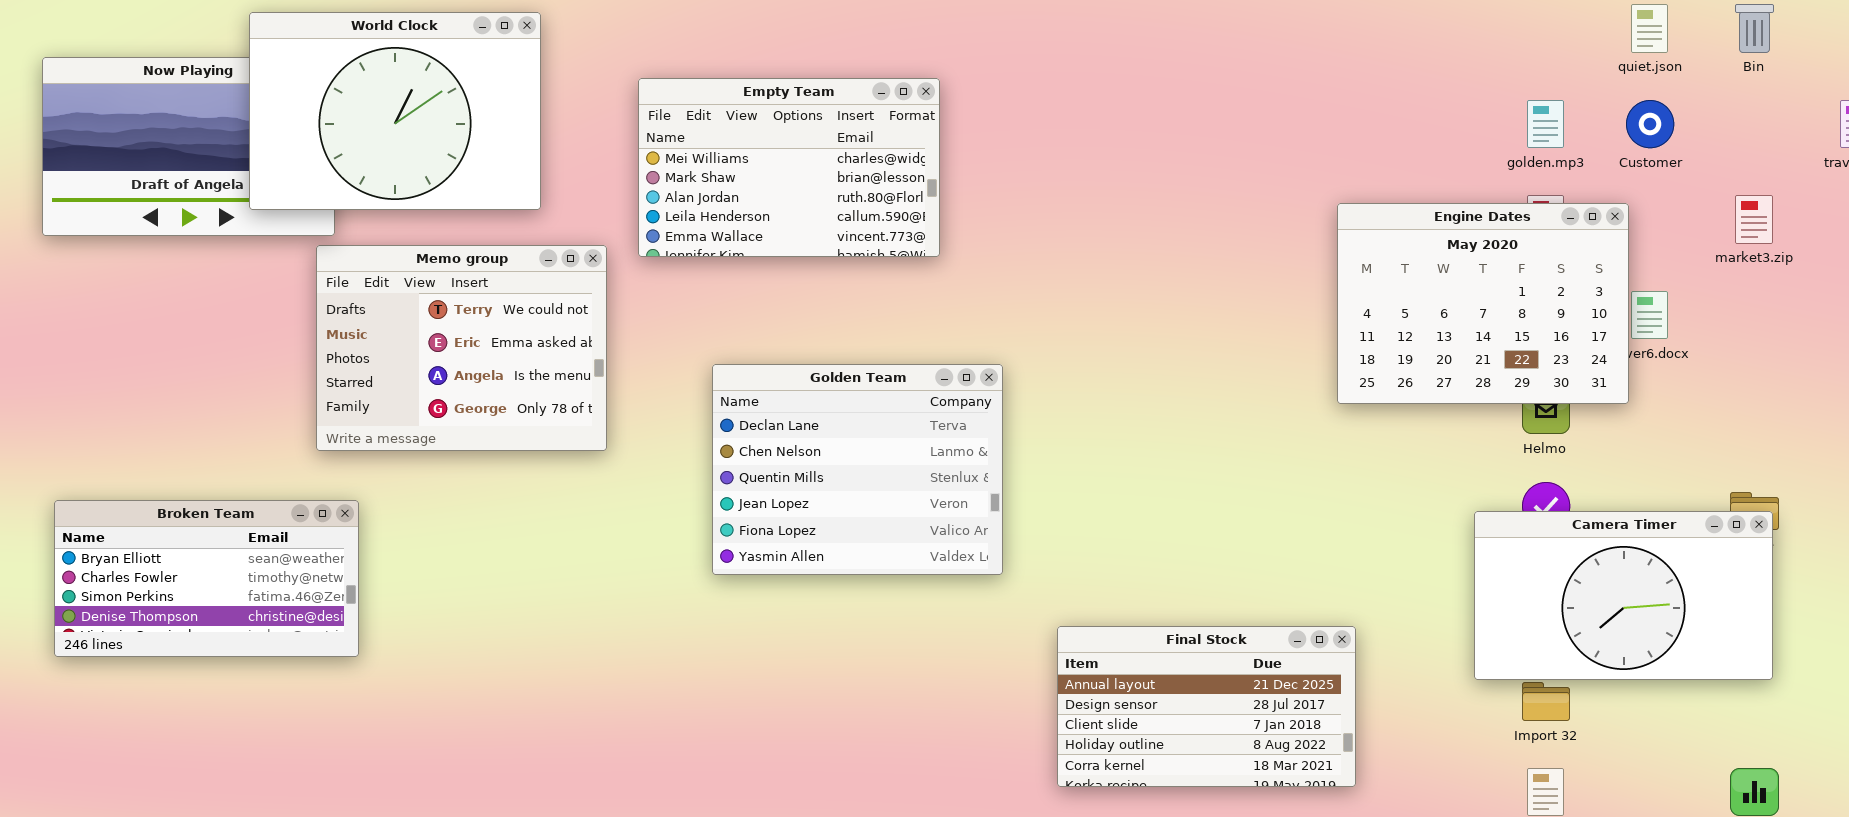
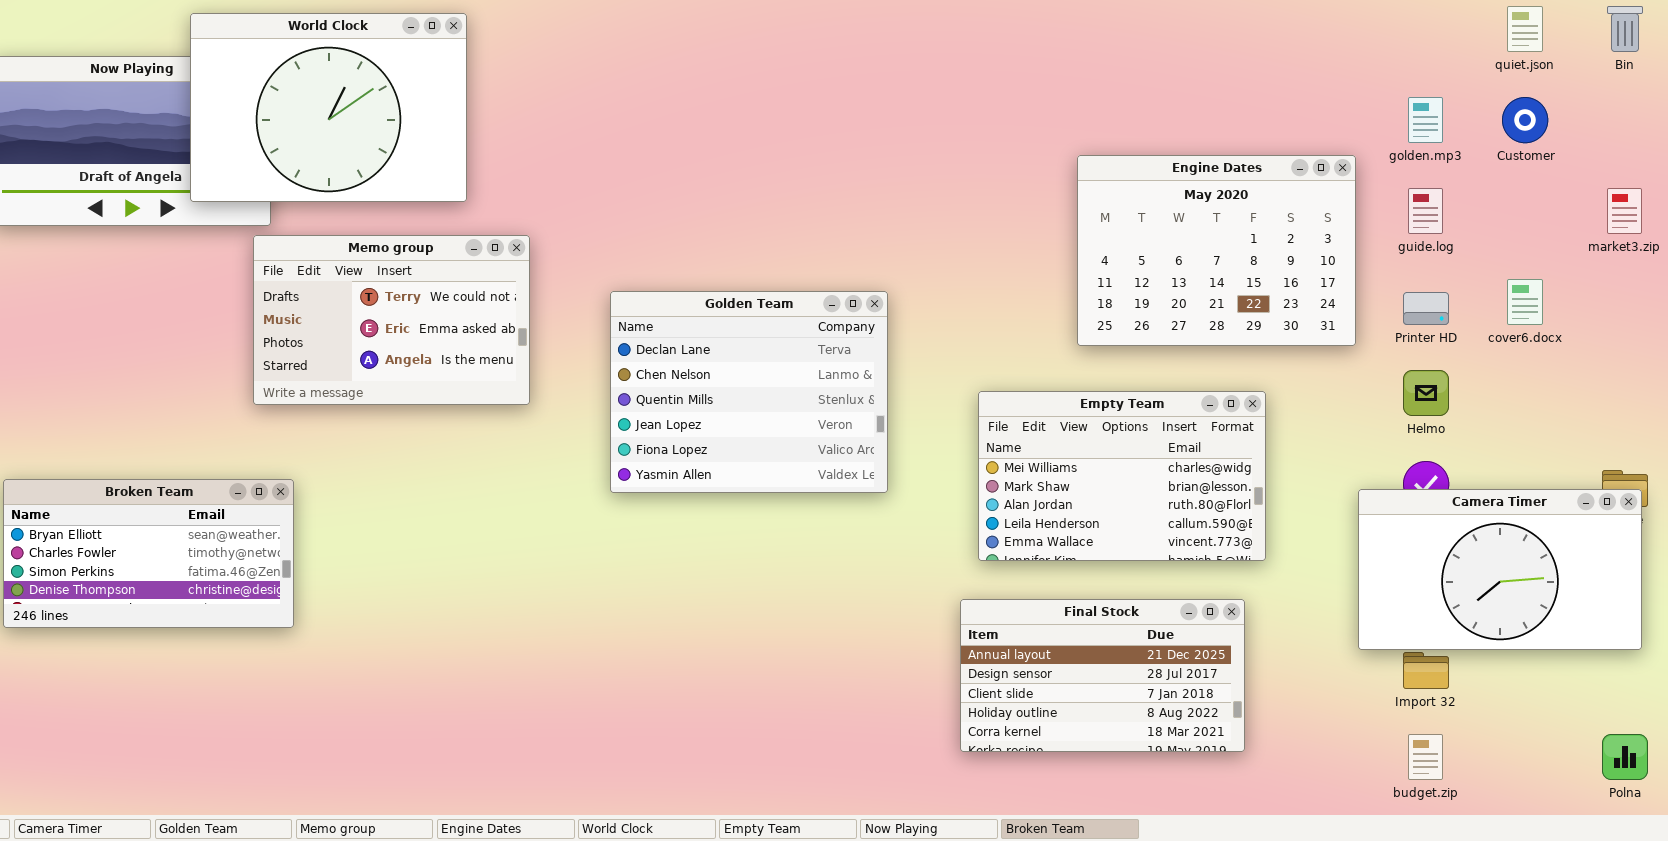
Empty Team: [638,78,940,257] -> [978,391,1266,561], moved
Engine Dates: [1337,203,1629,404] -> [1077,155,1356,346], moved
Memo group: [316,245,607,451] -> [253,235,530,405], resized
Golden Team: [712,364,1003,575] -> [610,291,888,493], moved

